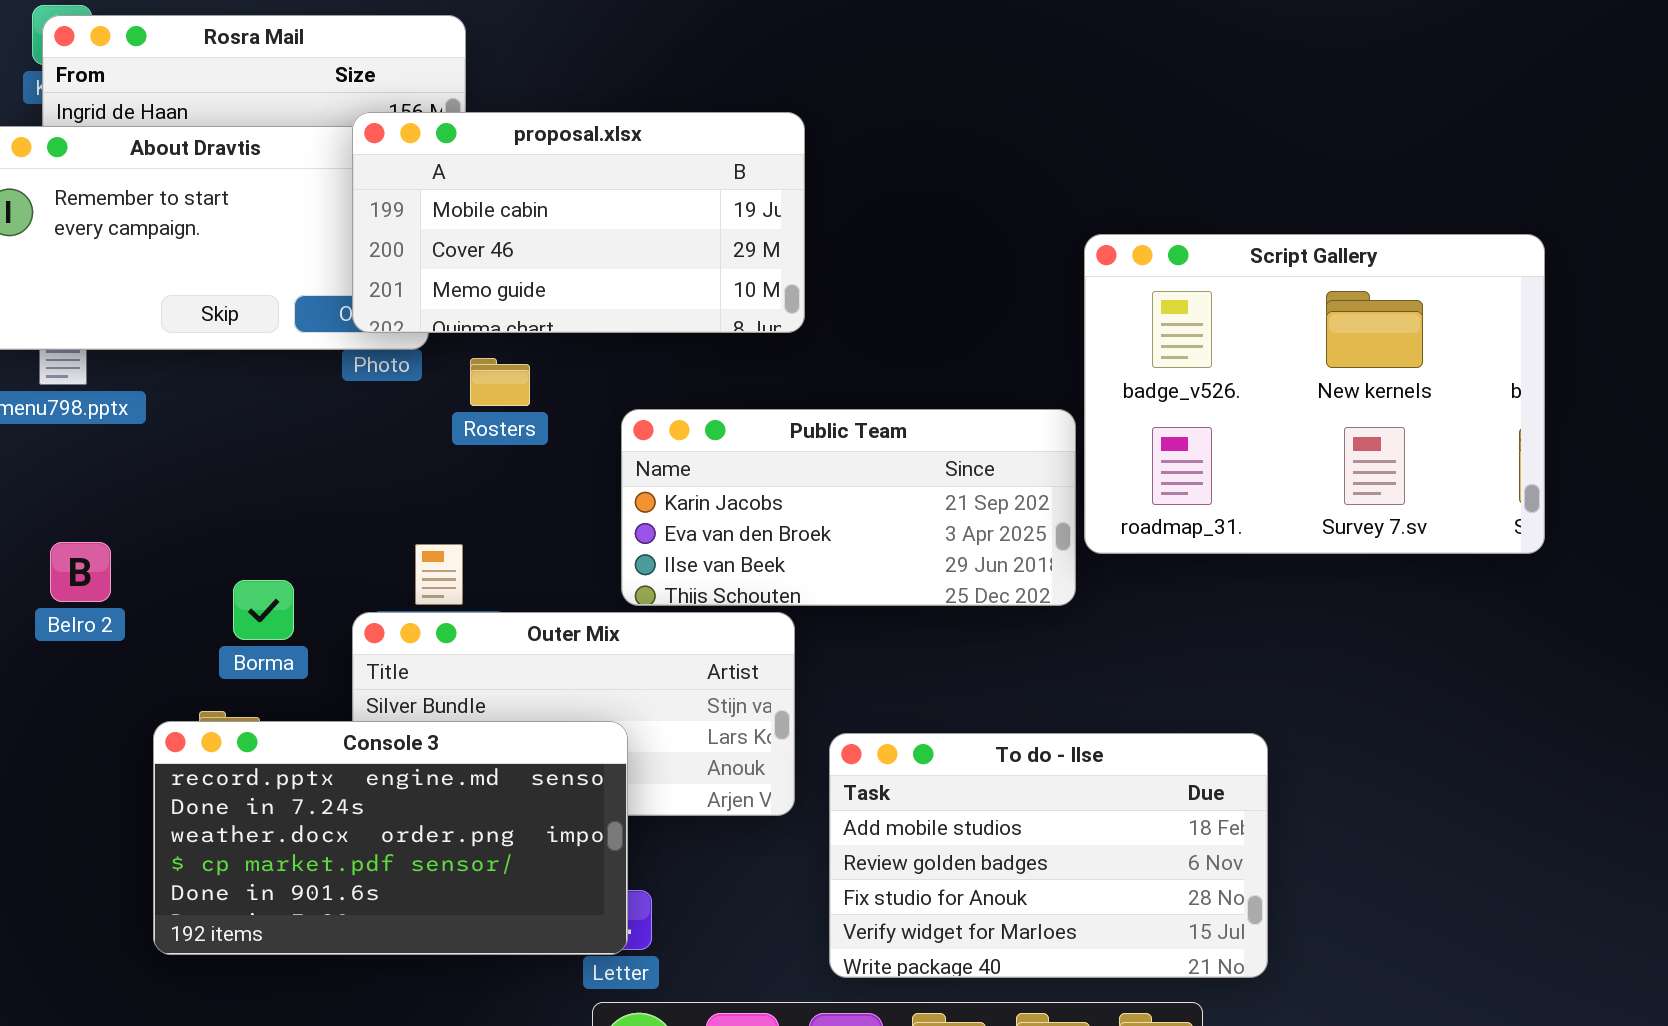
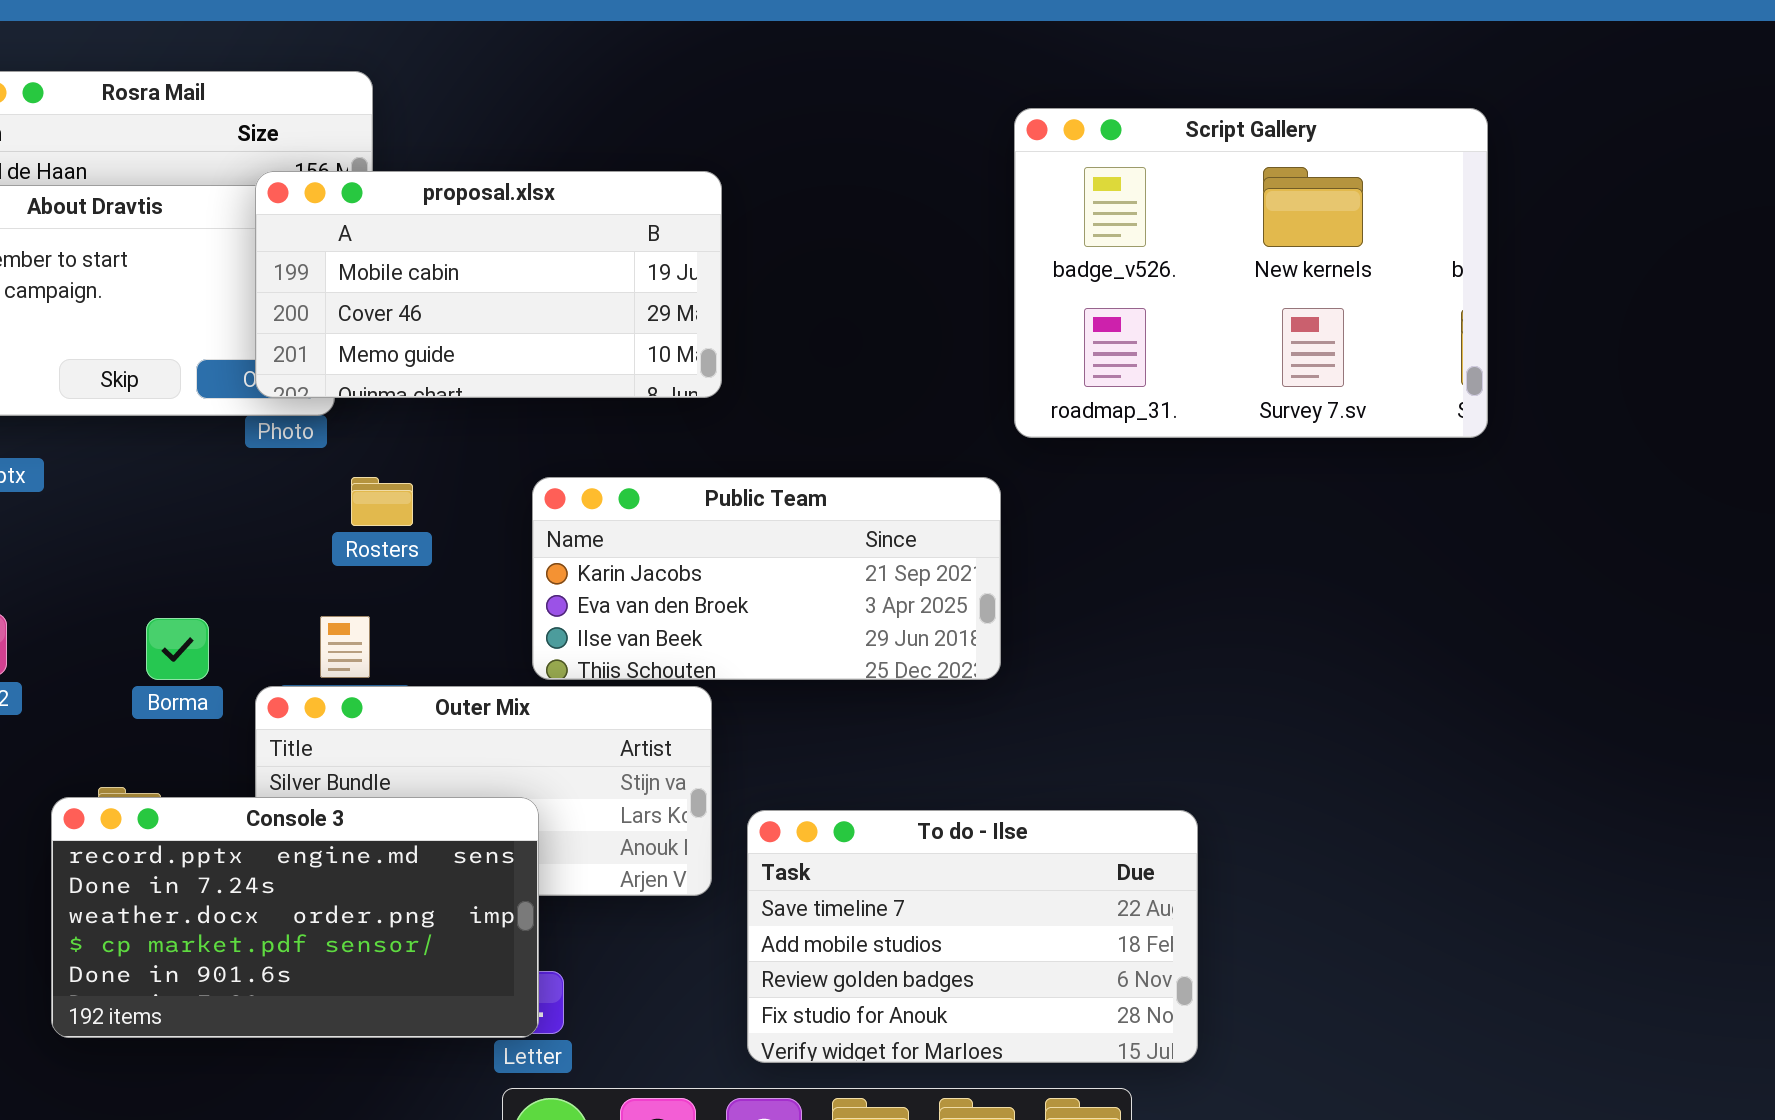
Script Gallery: [1084,234,1545,554] -> [1014,108,1488,438], moved
Rosters: [470,358,530,406] -> [351,477,413,526], moved
Borma: [233,580,294,640] -> [146,618,209,680], moved
To do - Ilse: [829,733,1268,978] -> [747,810,1198,1063], scrolled up 1 row

